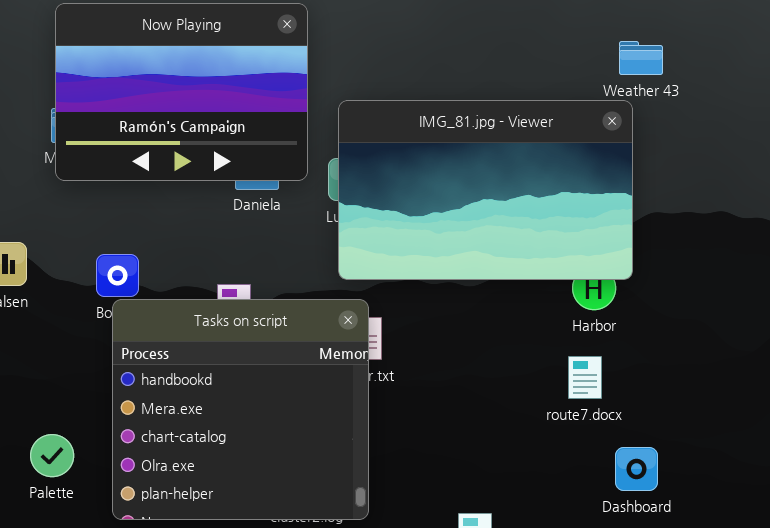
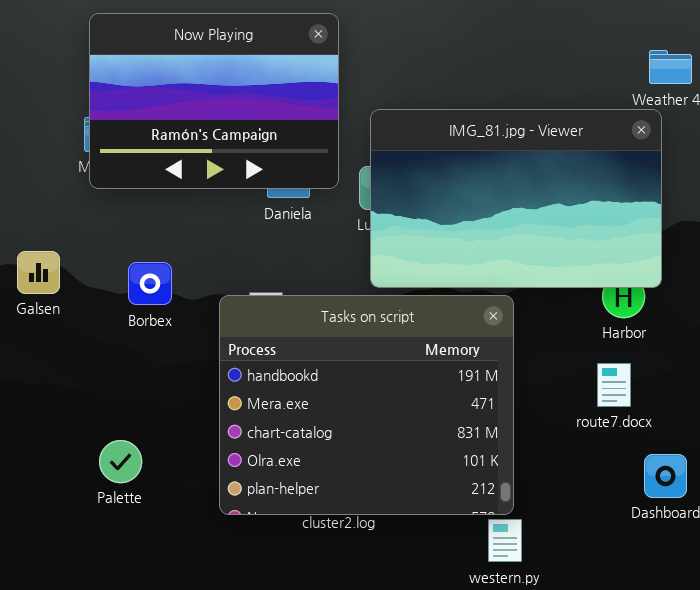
Tasks on script: [112,299,369,520] -> [219,295,514,515], moved, resized
Palette: [30,434,74,477] -> [99,440,142,483], moved

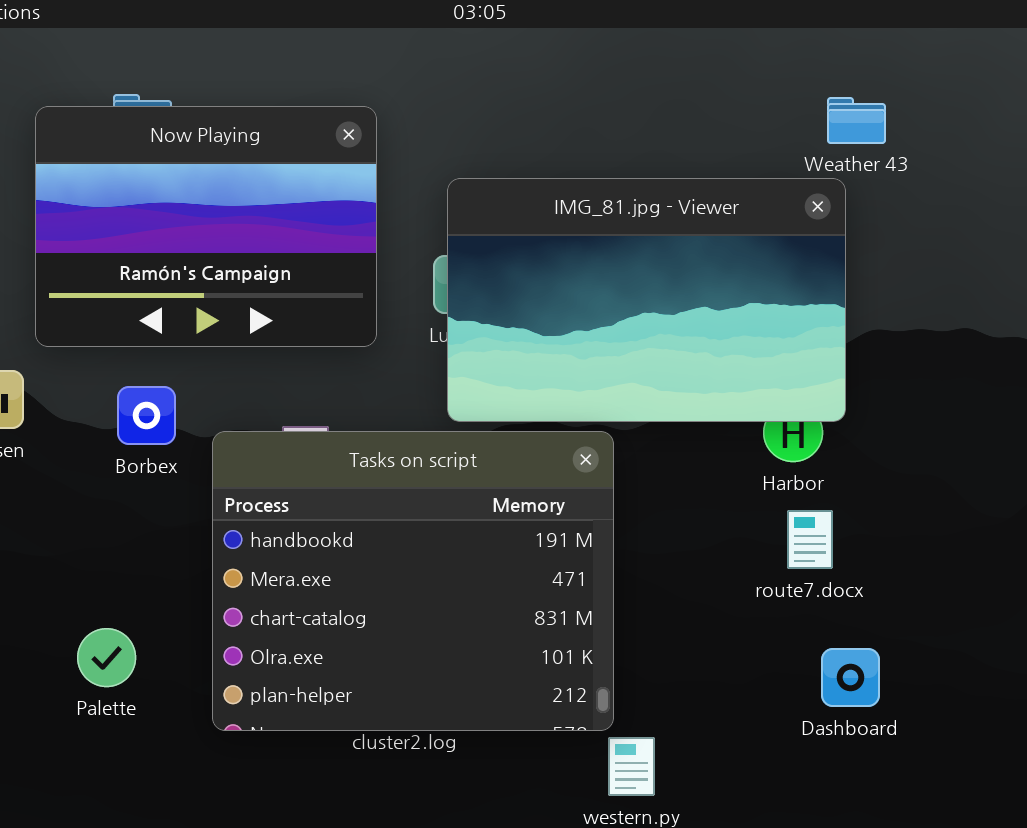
Now Playing: [89,13,339,189] -> [35,106,377,347], moved
Tasks on script: [219,295,514,515] -> [212,431,614,731], moved
route7.docx: [597,363,631,407] -> [787,510,833,569], moved

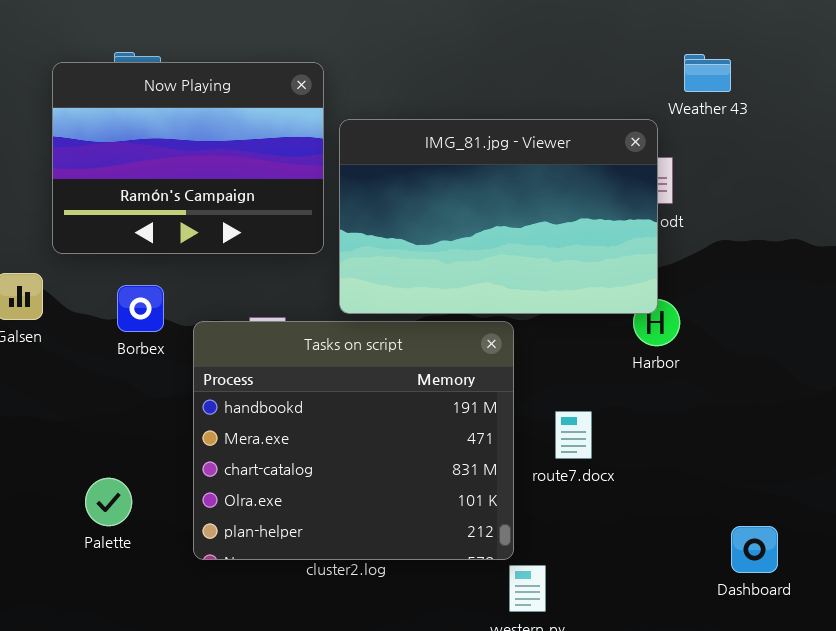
IMG_81.jpg - Viewer: [447,178,846,422] -> [339,119,658,314], moved
route7.docx: [787,510,833,569] -> [555,411,592,459], moved
Dashboard: [821,648,880,707] -> [731,526,778,573], moved

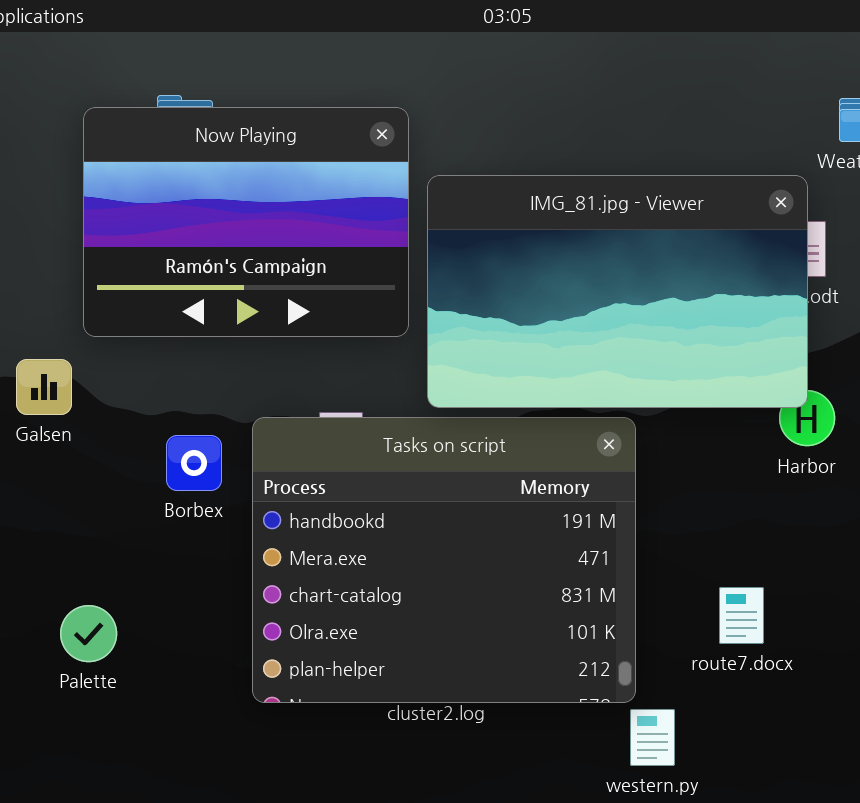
Borbex: [117,285,164,332] -> [166,435,222,491], moved
route7.docx: [555,411,592,459] -> [719,587,764,644], moved
Palette: [85,478,132,526] -> [60,605,117,662], moved

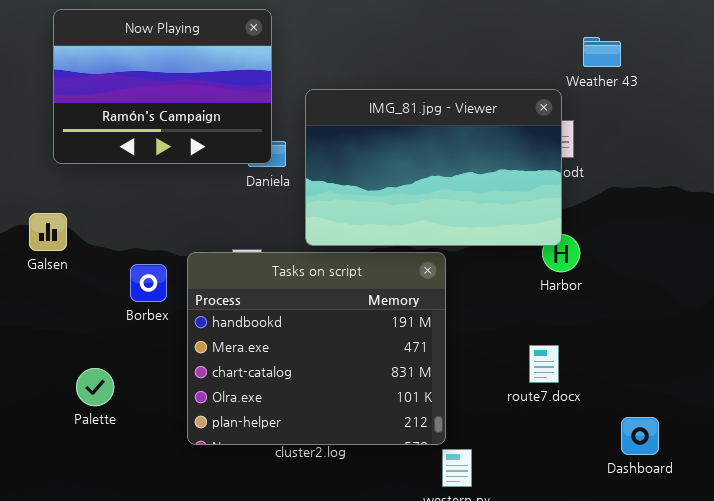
Now Playing: [83,107,409,337] -> [53,9,272,164], moved
route7.docx: [719,587,764,644] -> [529,345,559,383], moved
Palette: [60,605,117,662] -> [76,368,114,406], moved

